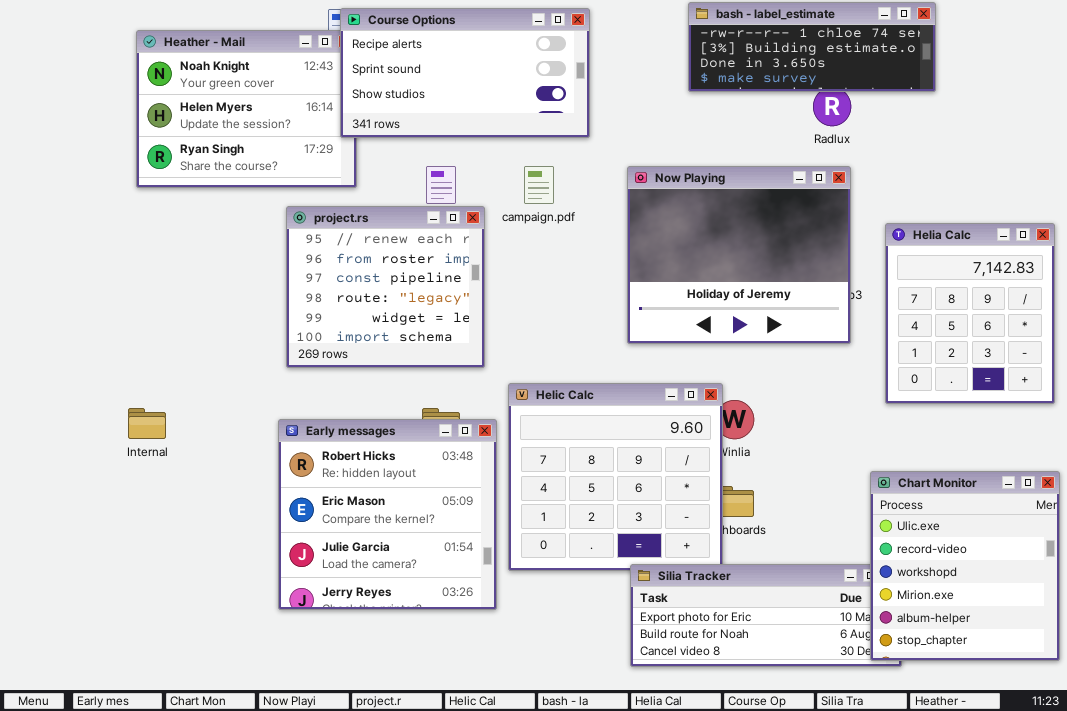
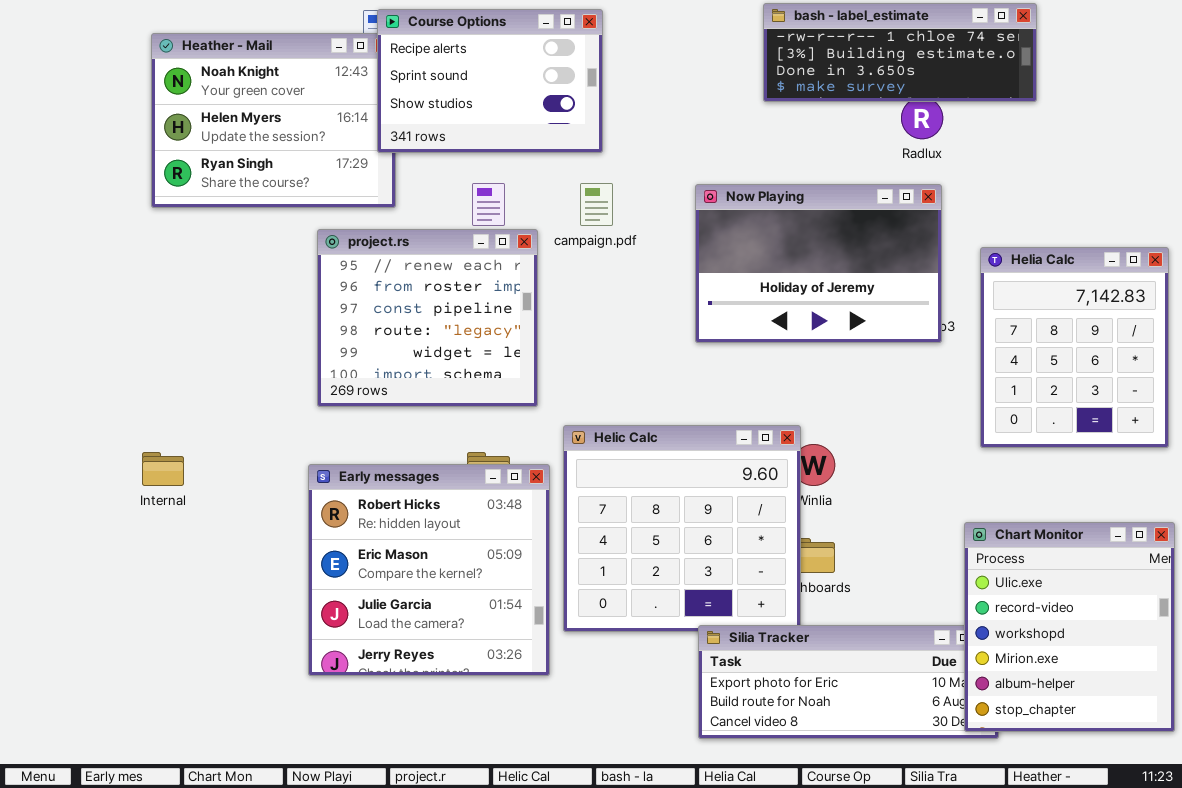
Course Options: [340,8,590,138] -> [377,9,603,153], resized
Now Playing: [627,166,851,344] -> [695,184,942,343], resized

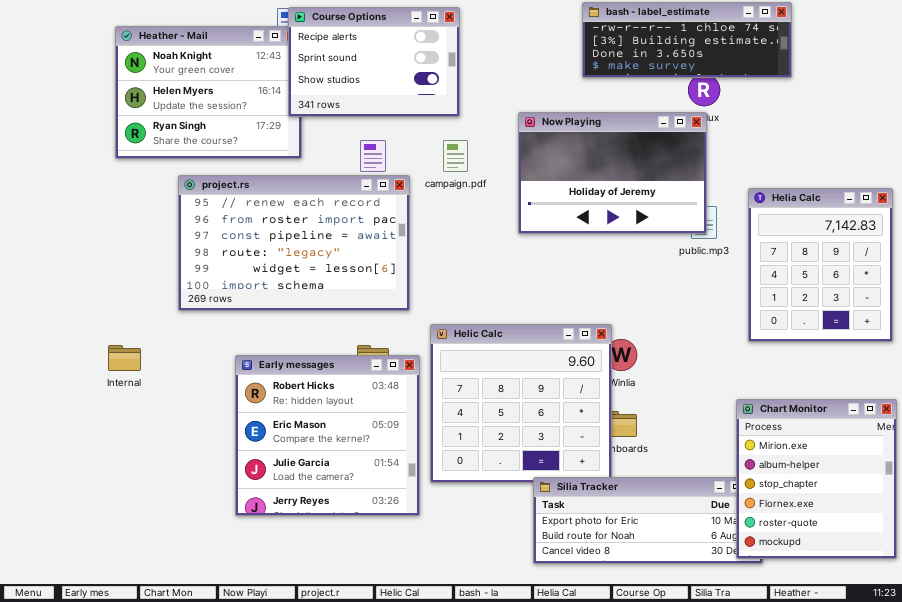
Now Playing: [695,184,942,343] -> [518,112,707,234], moved
project.rs: [317,229,538,407] -> [178,175,410,311], resized
Chart Monitor: [964,522,1175,732] -> [736,399,897,559], scrolled down 3 rows

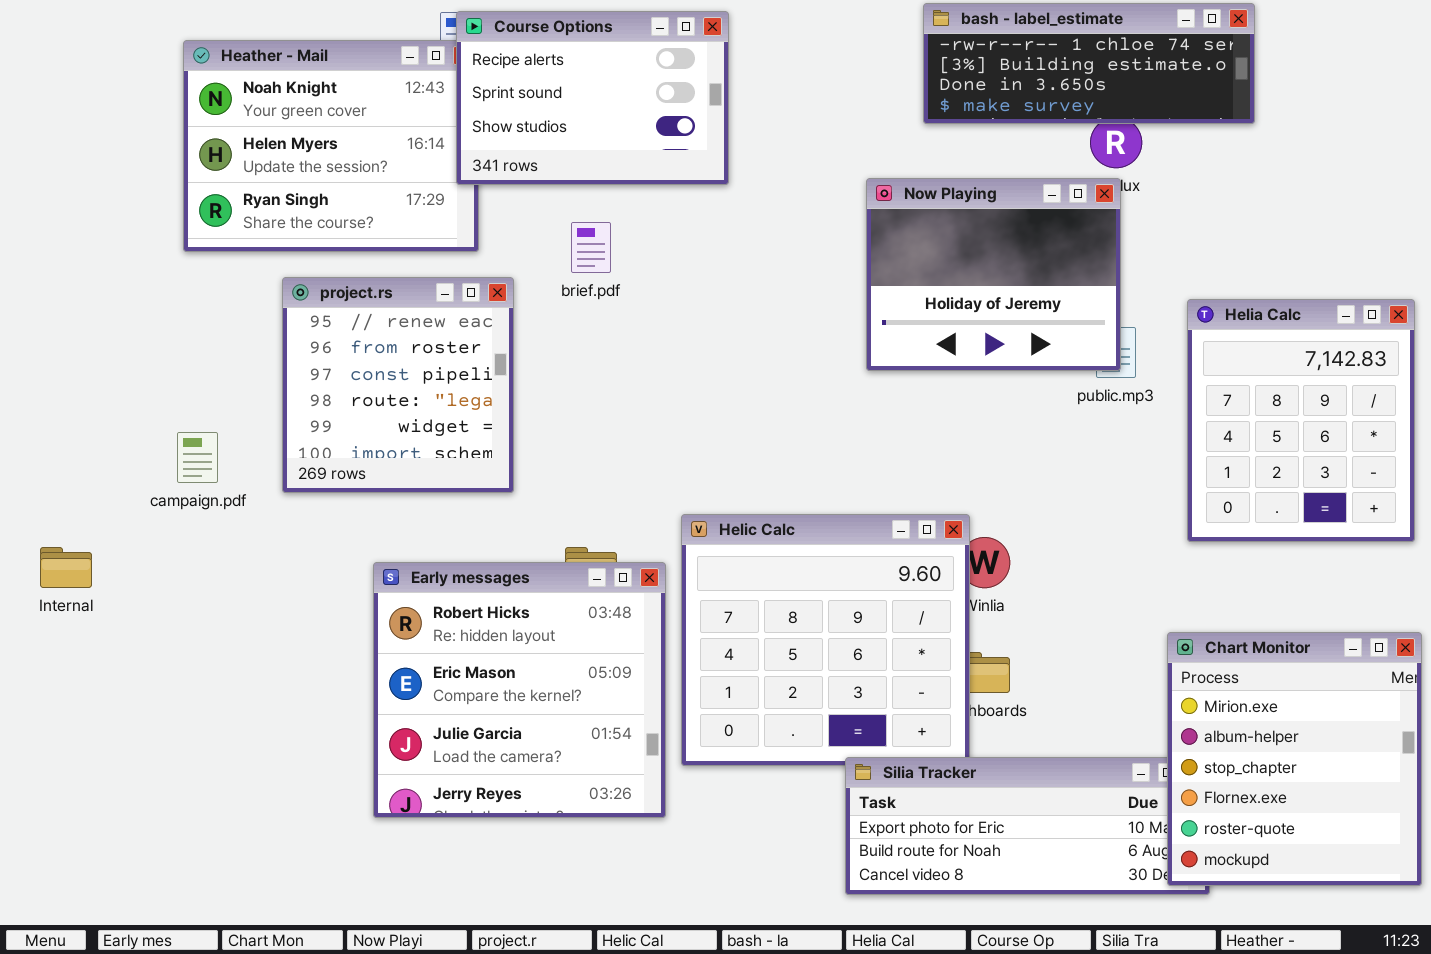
Now Playing: [518,112,707,234] -> [866,178,1121,371], resized
campaign.pdf: [443,140,468,172] -> [177,432,218,483], moved
project.rs: [178,175,410,311] -> [282,277,514,493], resized
Internal: [108,345,141,371] -> [40,547,92,588], moved

